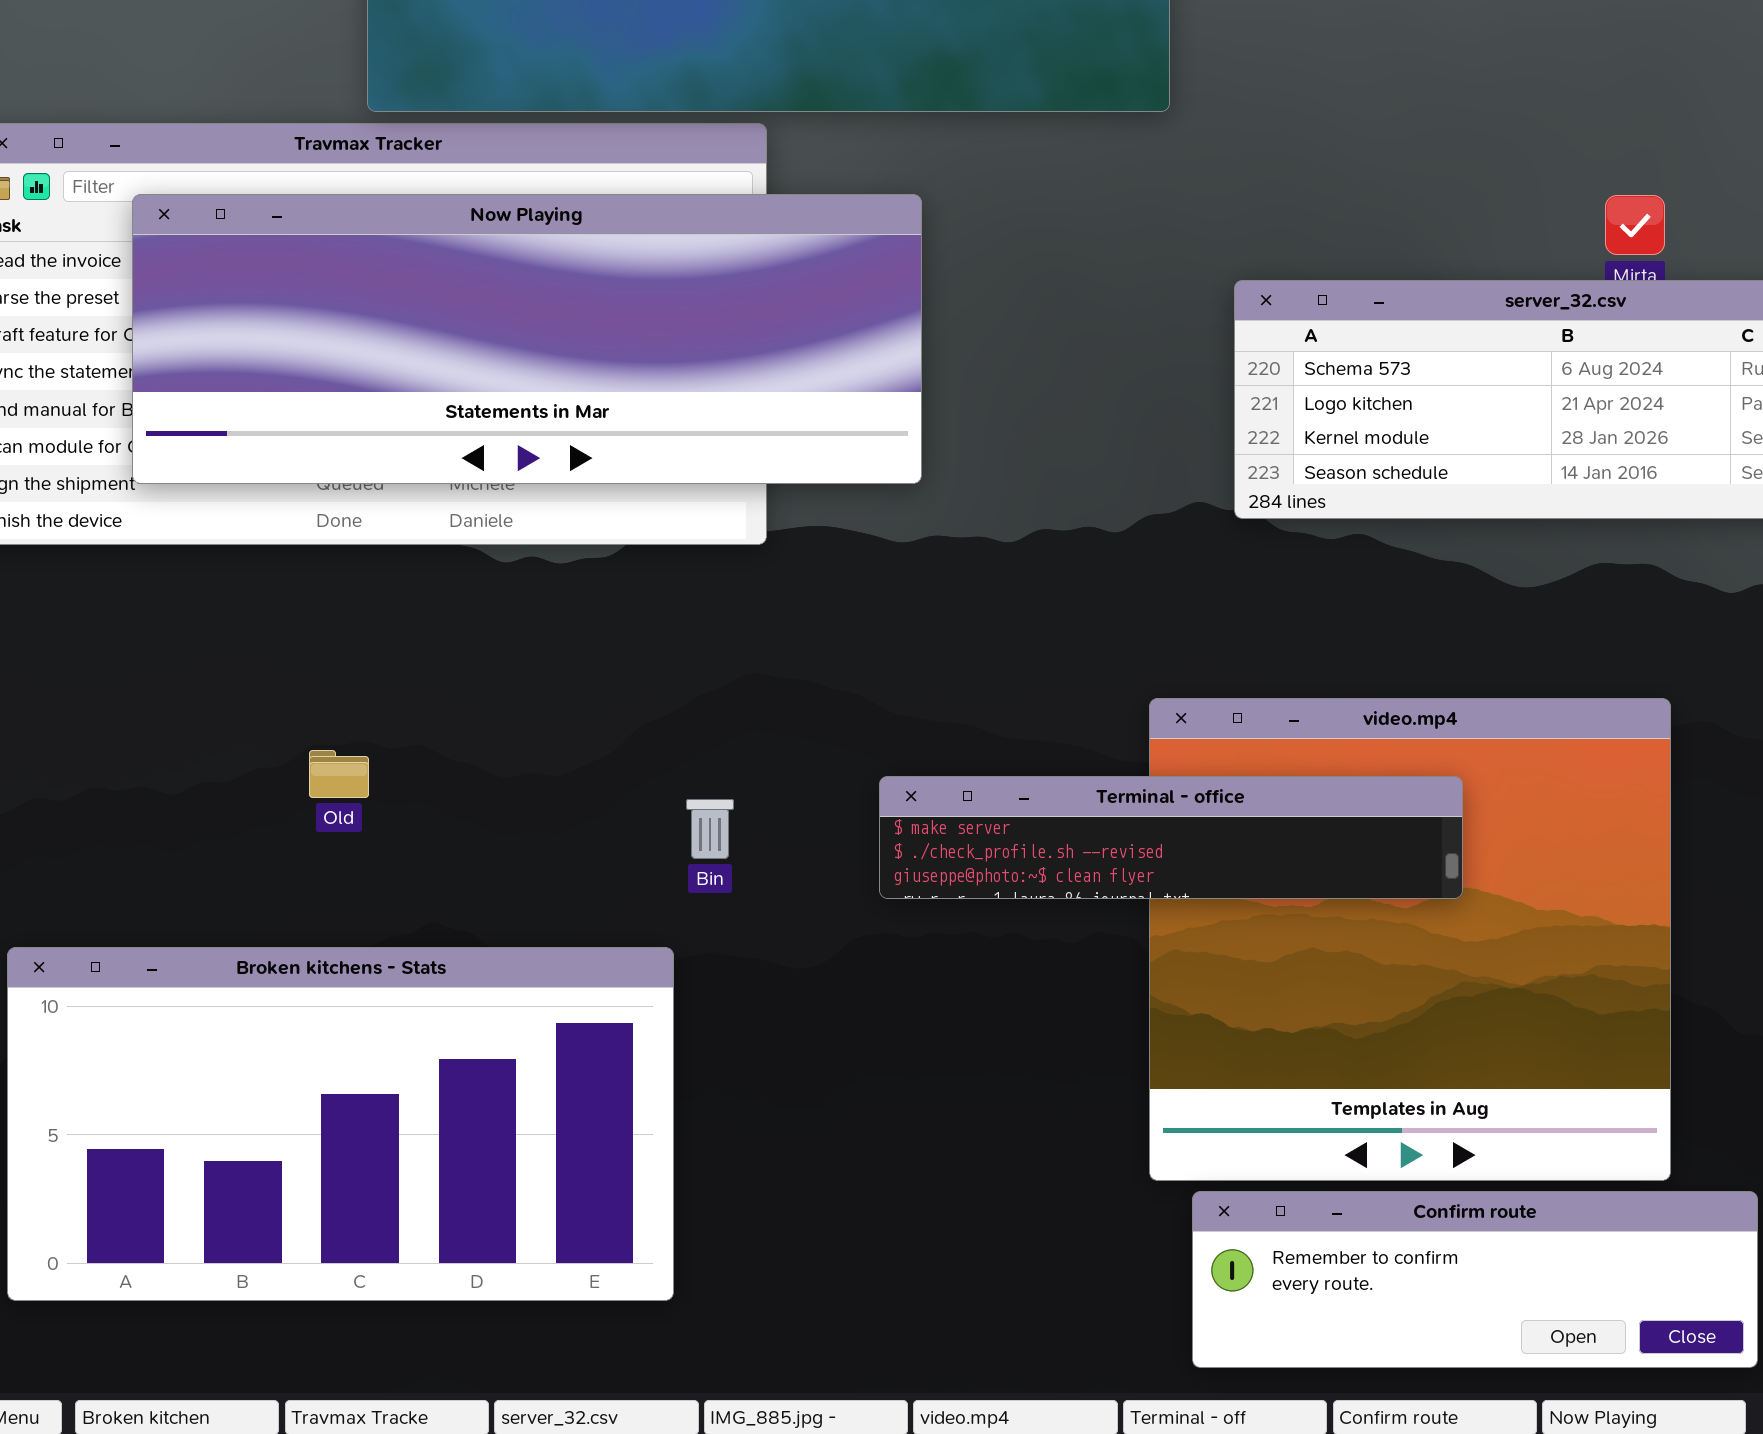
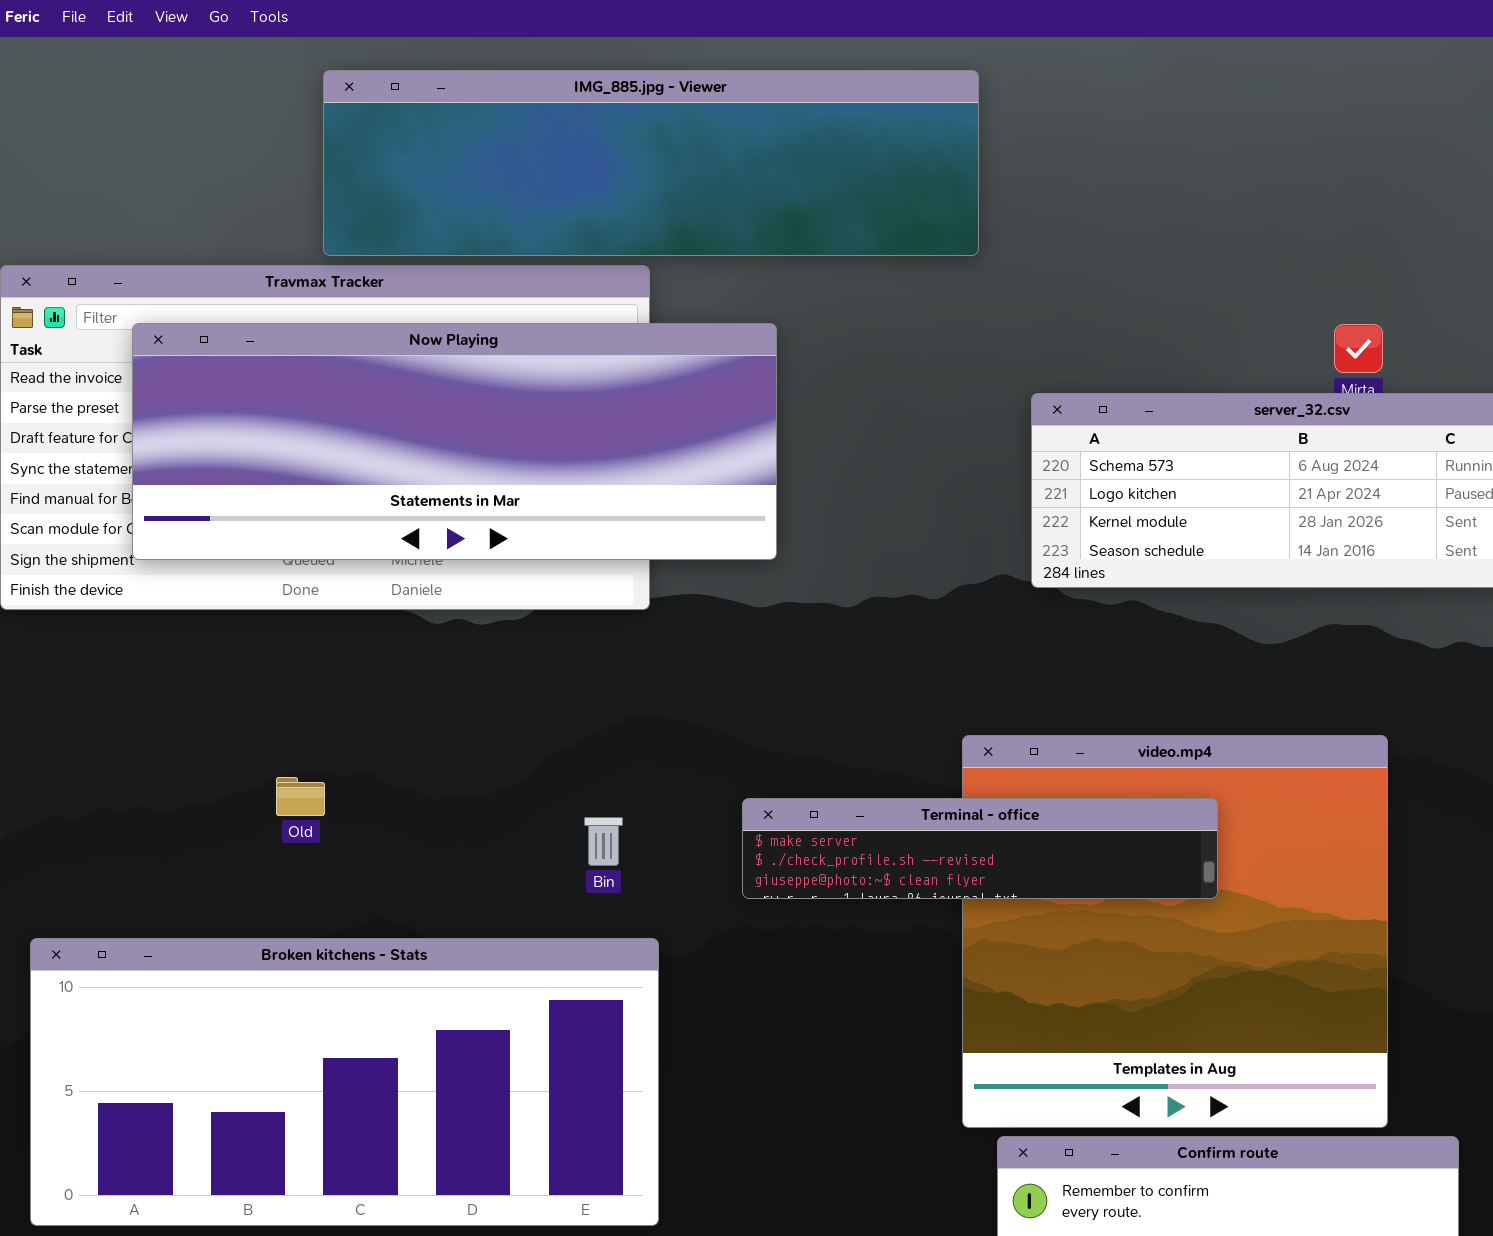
Broken kitchens - Stats: [7,947,674,1301] -> [30,938,659,1226], resized

